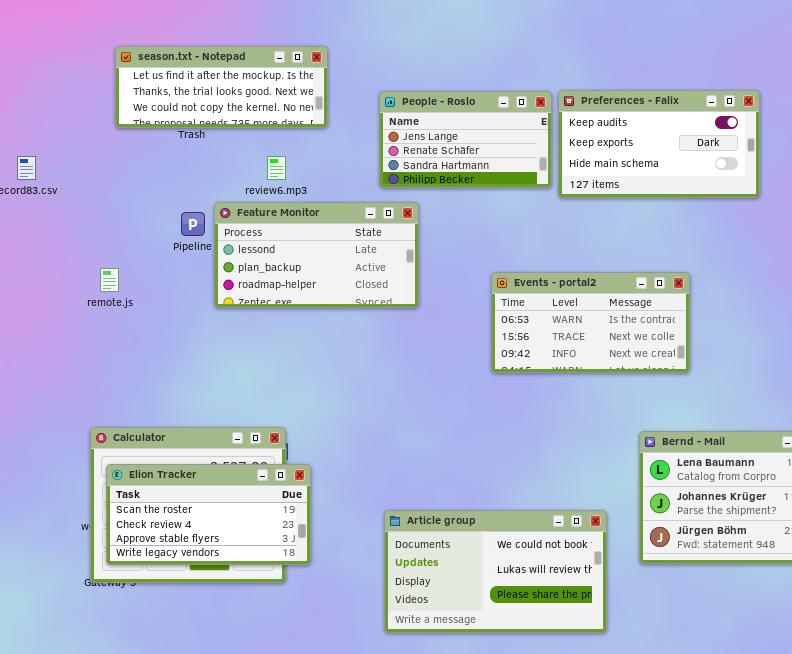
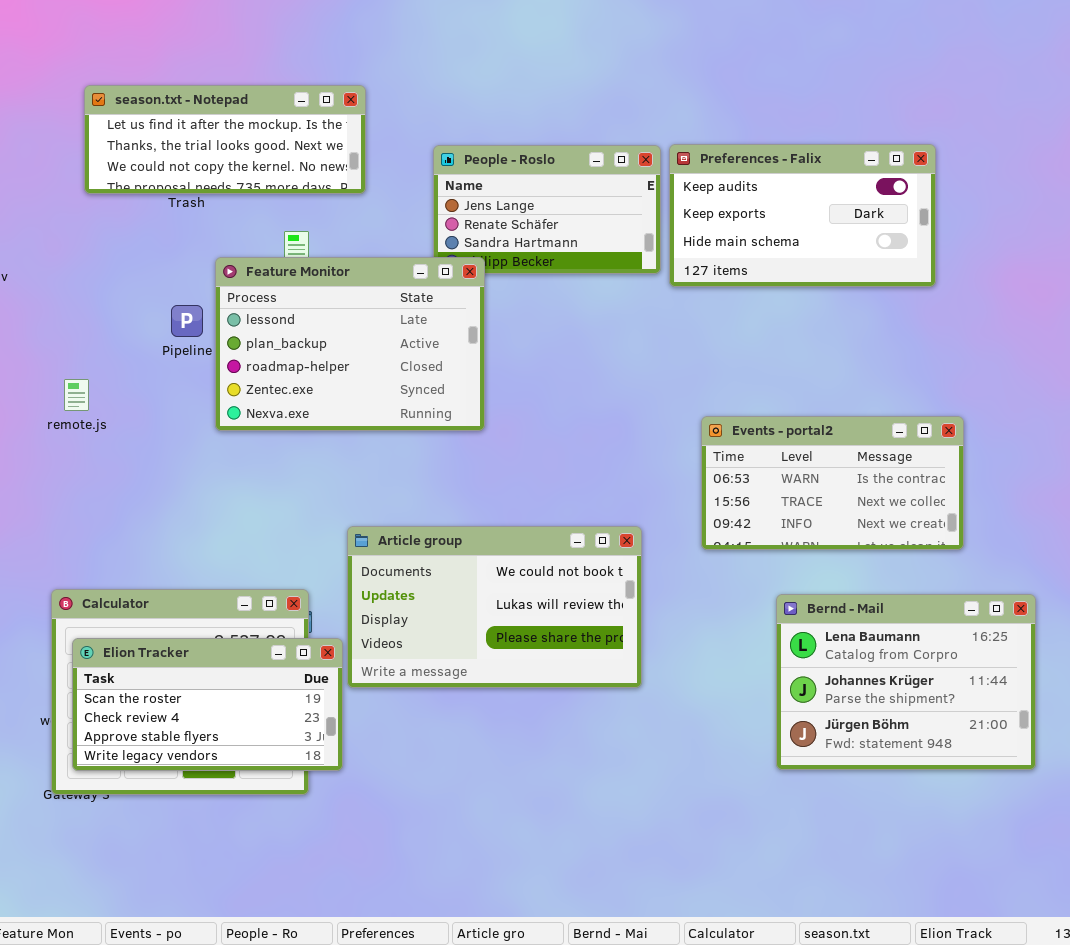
Feature Monitor: [214,202,419,308] -> [215,257,485,431], resized
Events - portal2: [491,272,690,373] -> [701,416,964,550], moved
Article group: [384,510,607,633] -> [347,526,642,688], moved

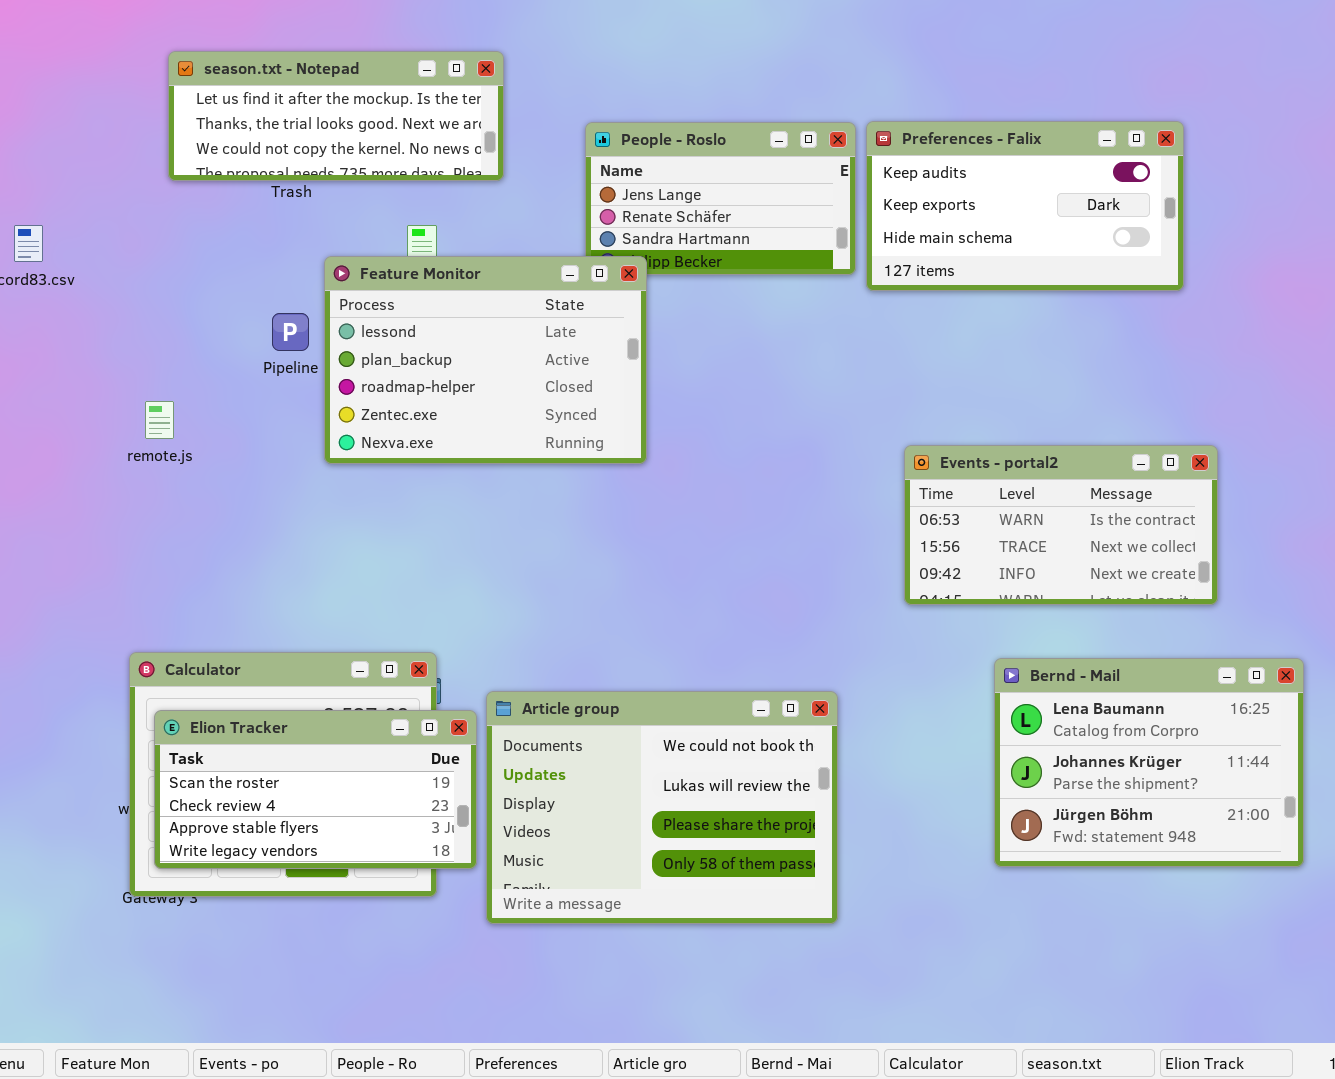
Article group: [347,526,642,688] -> [486,691,838,924], moved, resized

